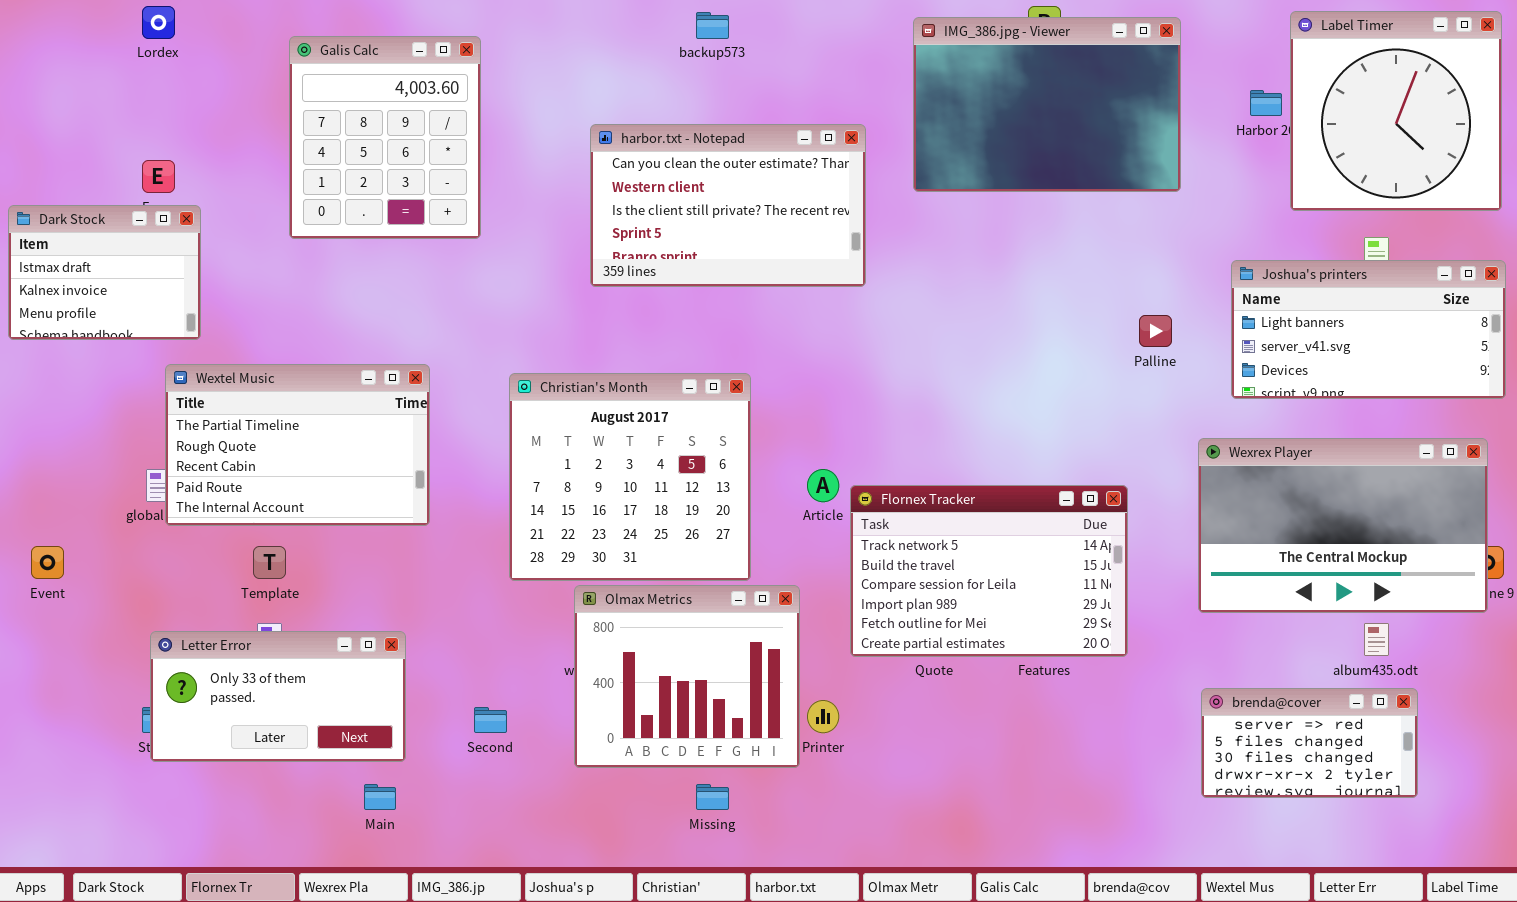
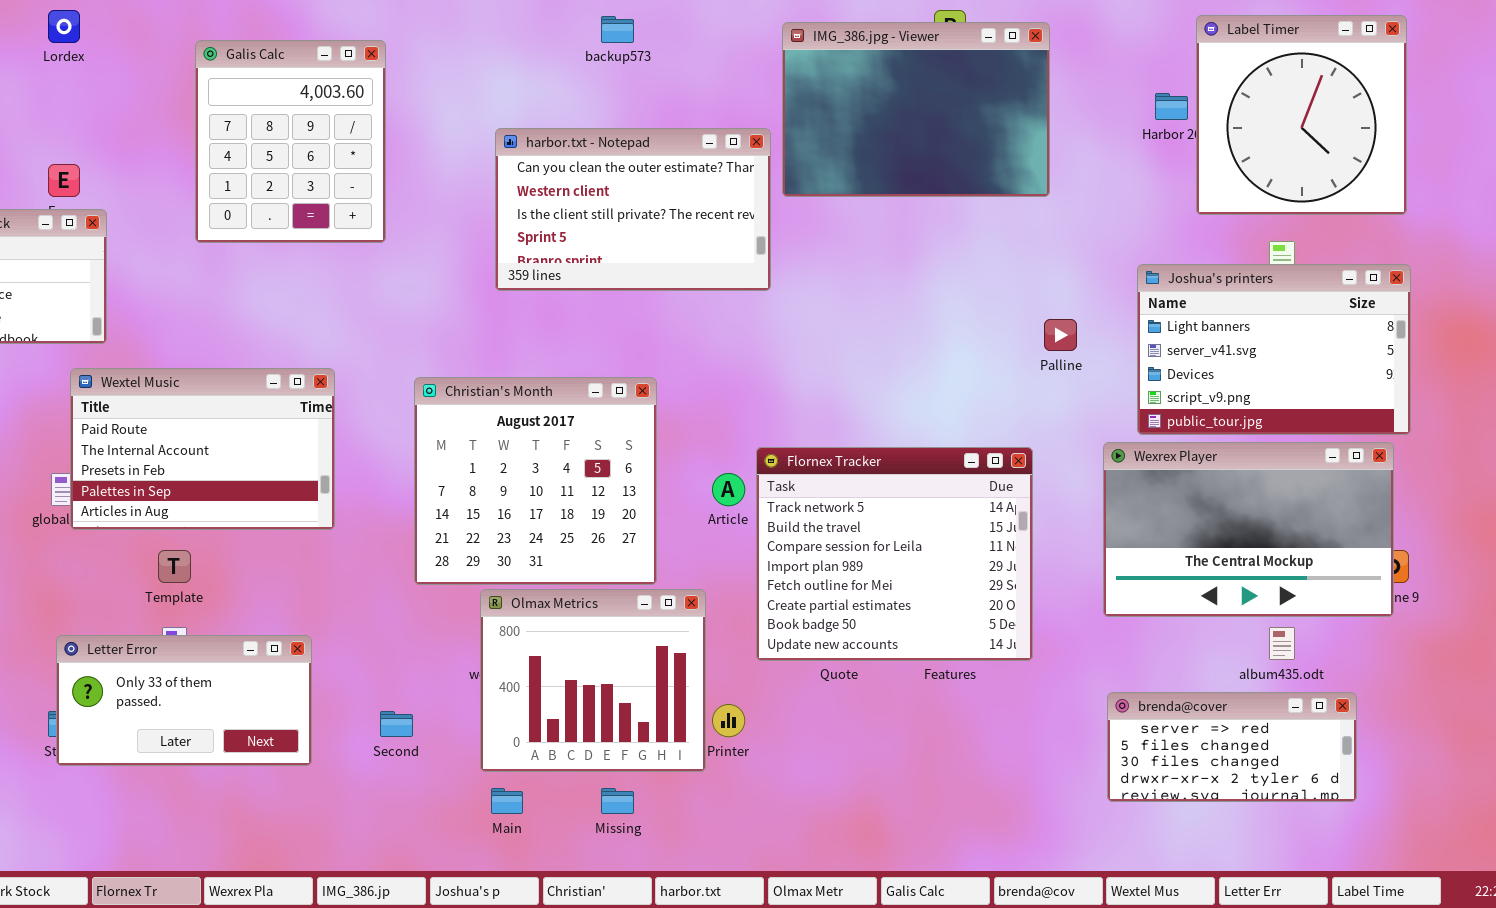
IMG_386.jpg - Viewer: [913,17,1181,192] -> [782,22,1050,197], moved
Joshua's printers: [1231,260,1506,399] -> [1137,264,1411,435], resized
Wextel Music: [165,364,430,526] -> [70,368,335,530], scrolled down 3 rows
Flornex Tracker: [850,485,1128,657] -> [756,447,1033,661], resized
brenda@cover: [1201,688,1418,798] -> [1107,692,1357,802], resized
Main: [364,784,396,810] -> [491,788,523,814], moved

